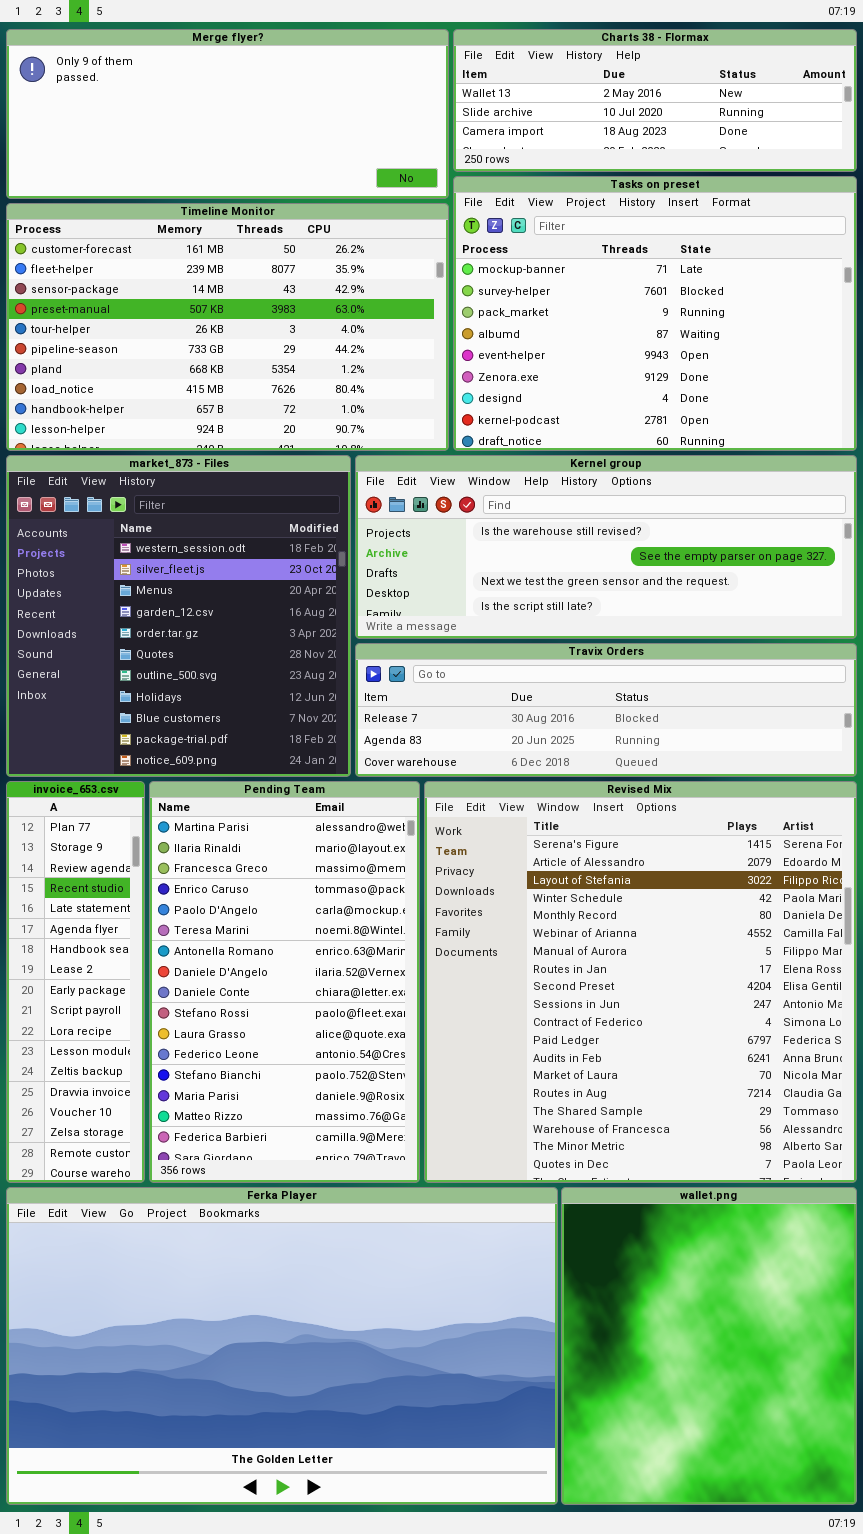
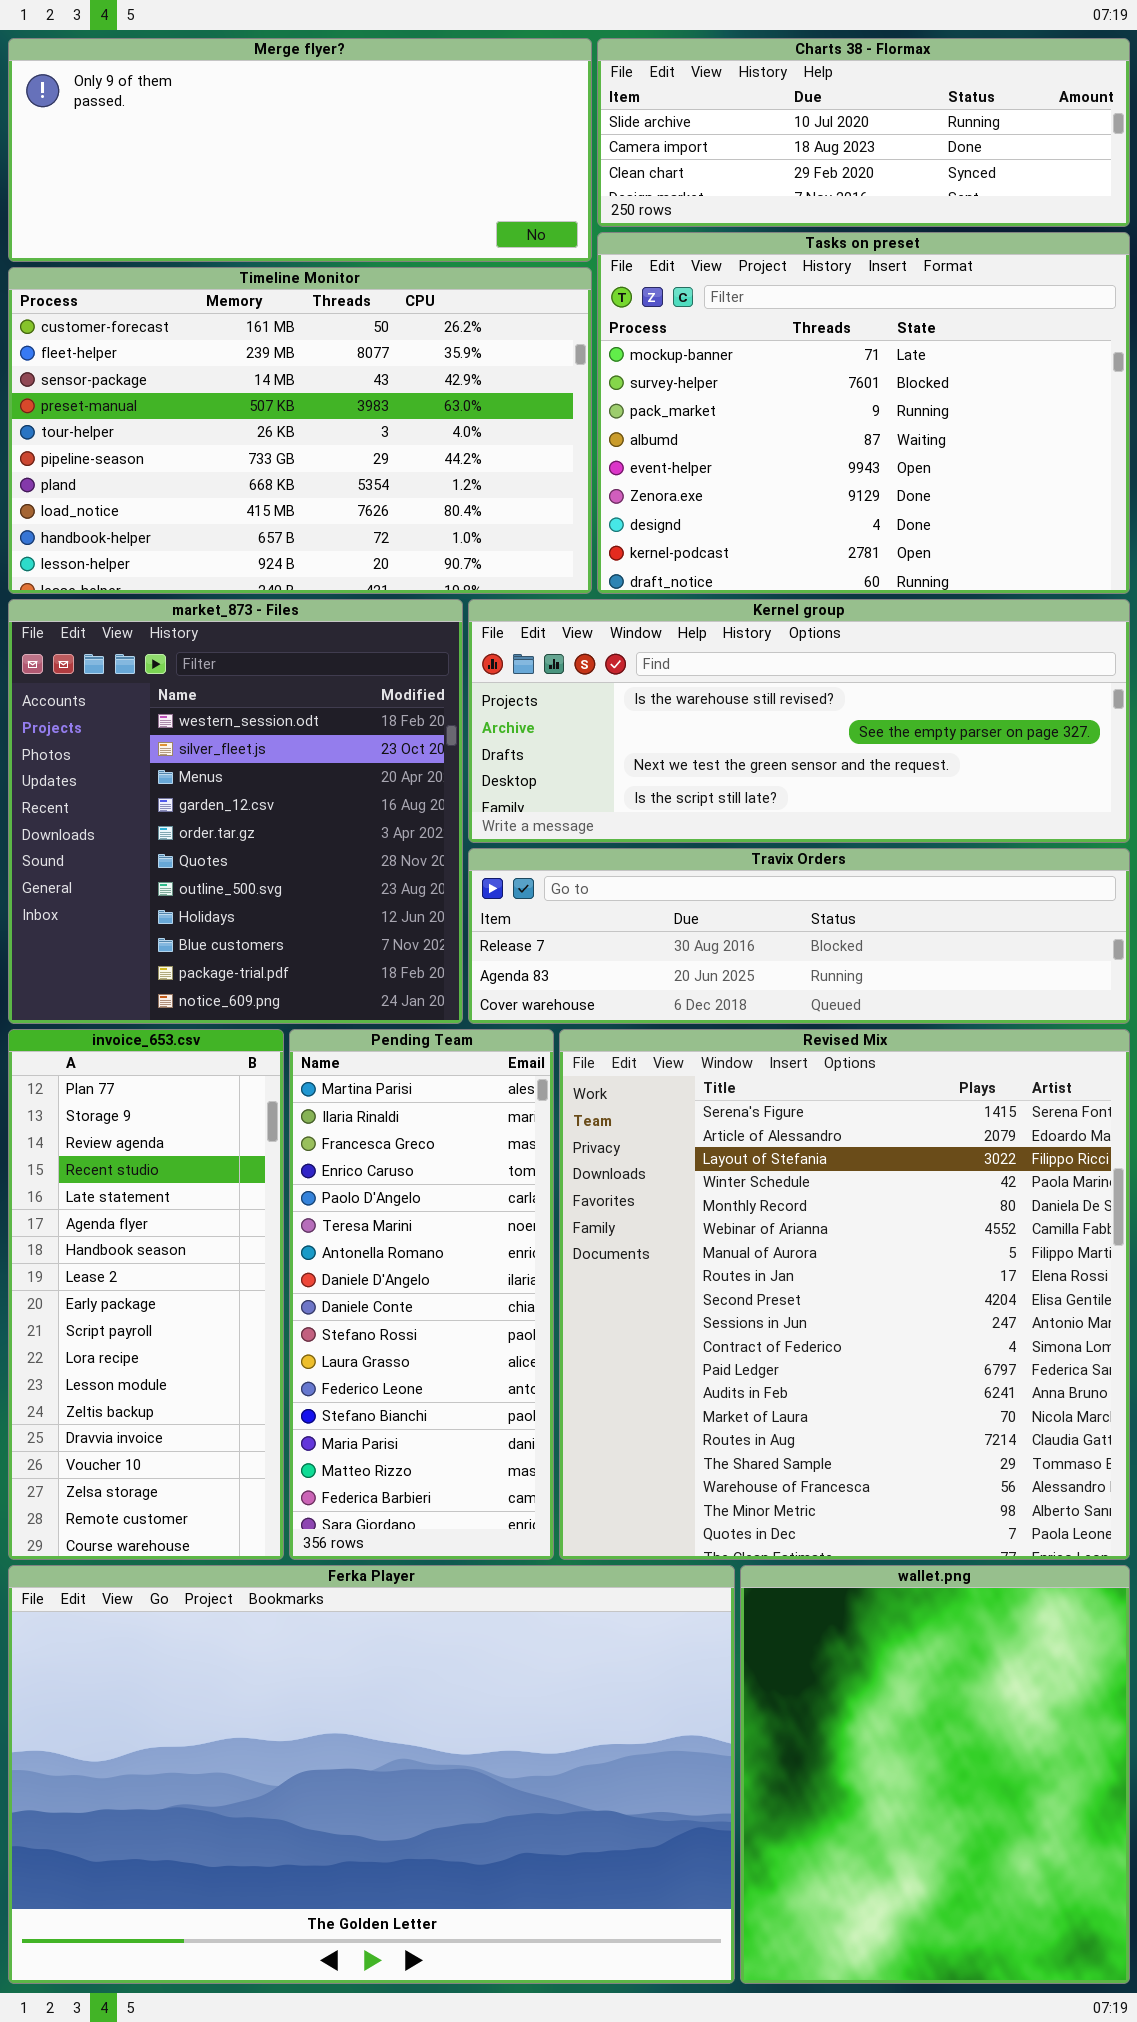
Charts 38 - Flormax: [453,29,857,172] -> [597,38,1130,227], scrolled down 1 row
invoice_653.csv: [6,781,145,1183] -> [8,1029,284,1560], resized
Pending Team: [149,781,420,1183] -> [289,1029,554,1560], resized

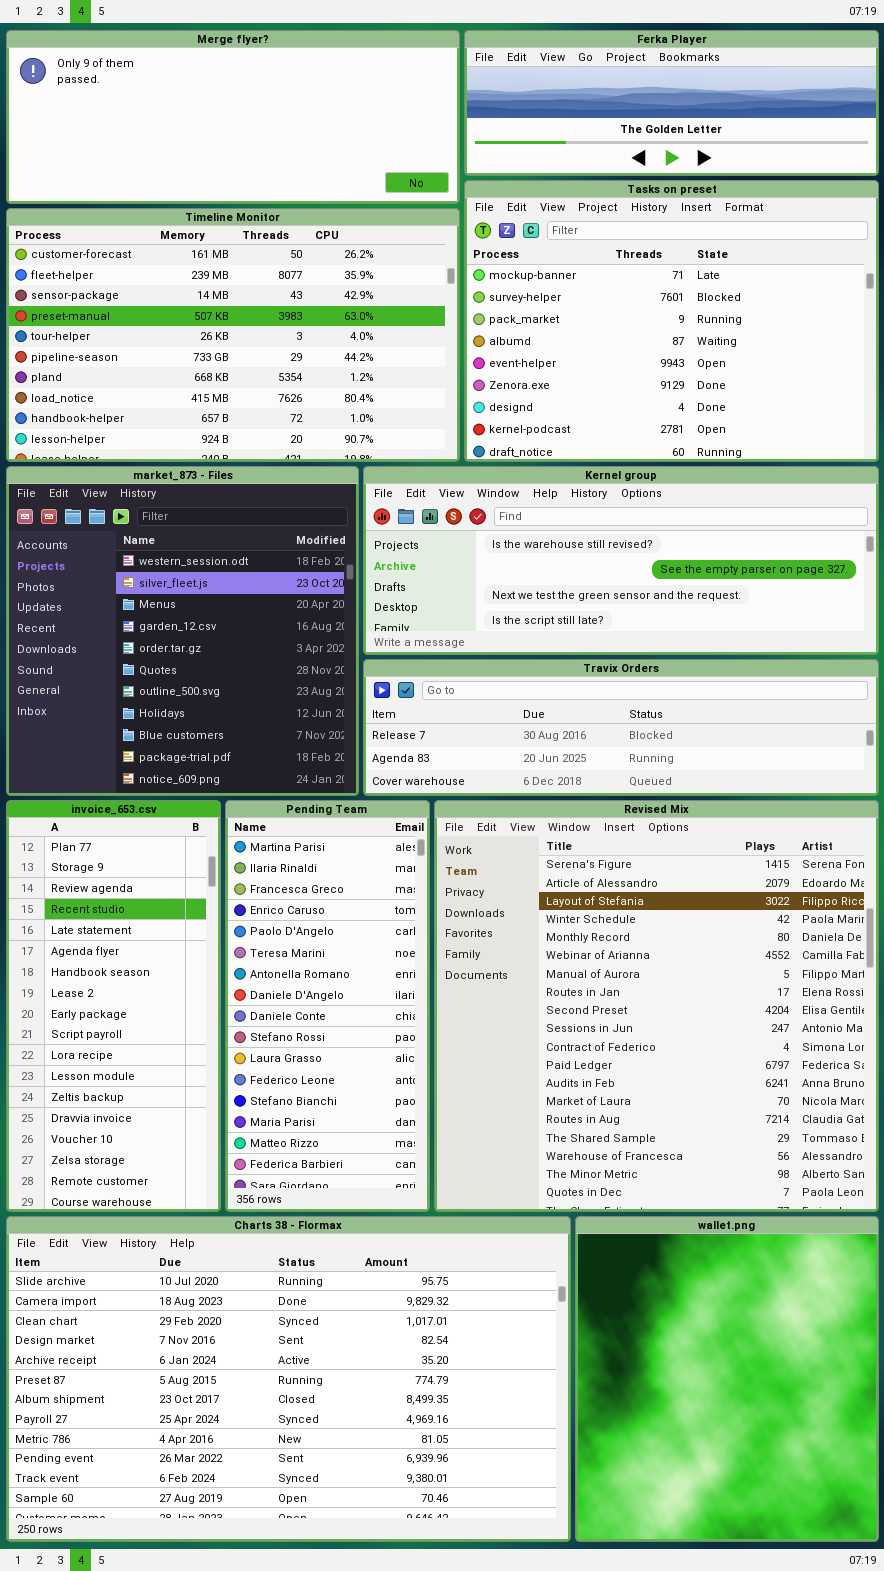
Charts 38 - Flormax: [597,38,1130,227] -> [6,1216,571,1542], moved, resized
Ferka Player: [8,1565,735,1984] -> [464,30,879,176], moved, resized

